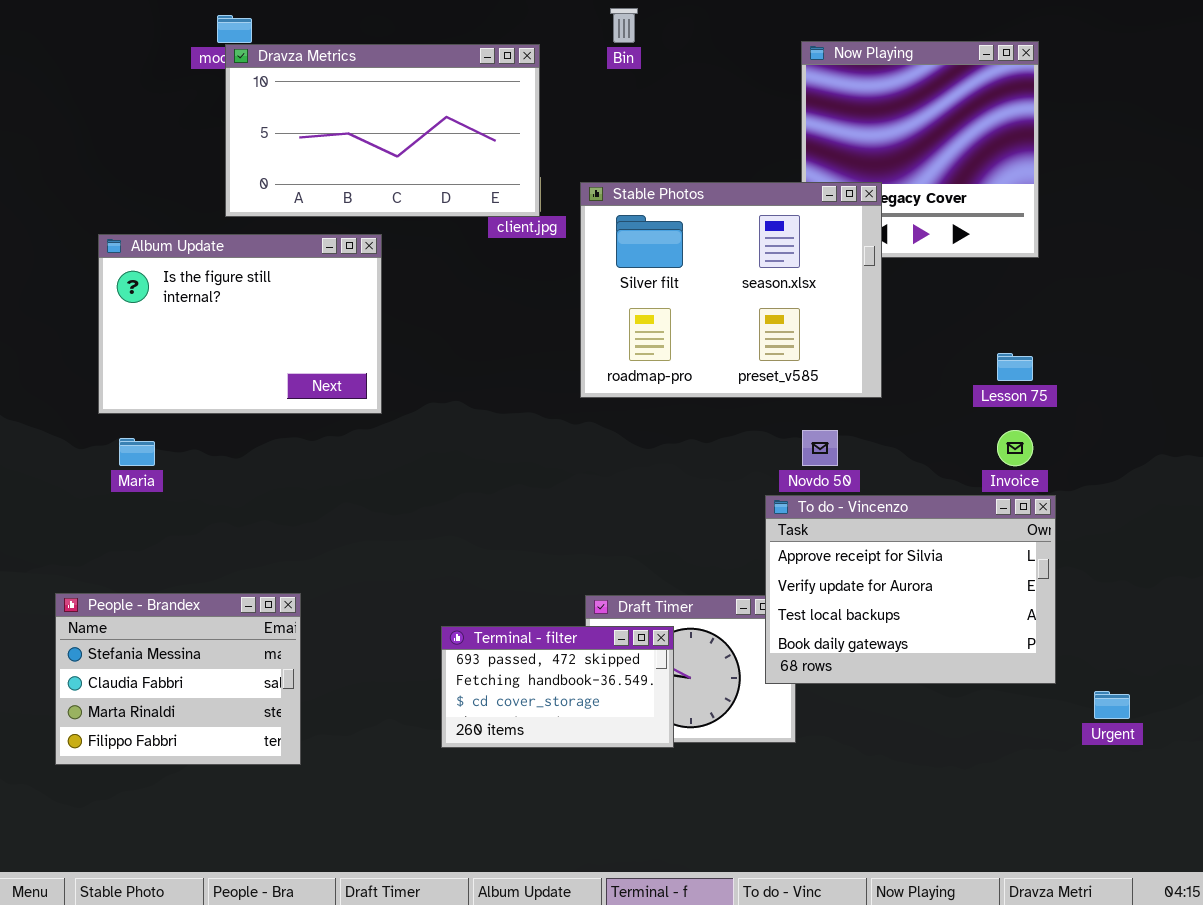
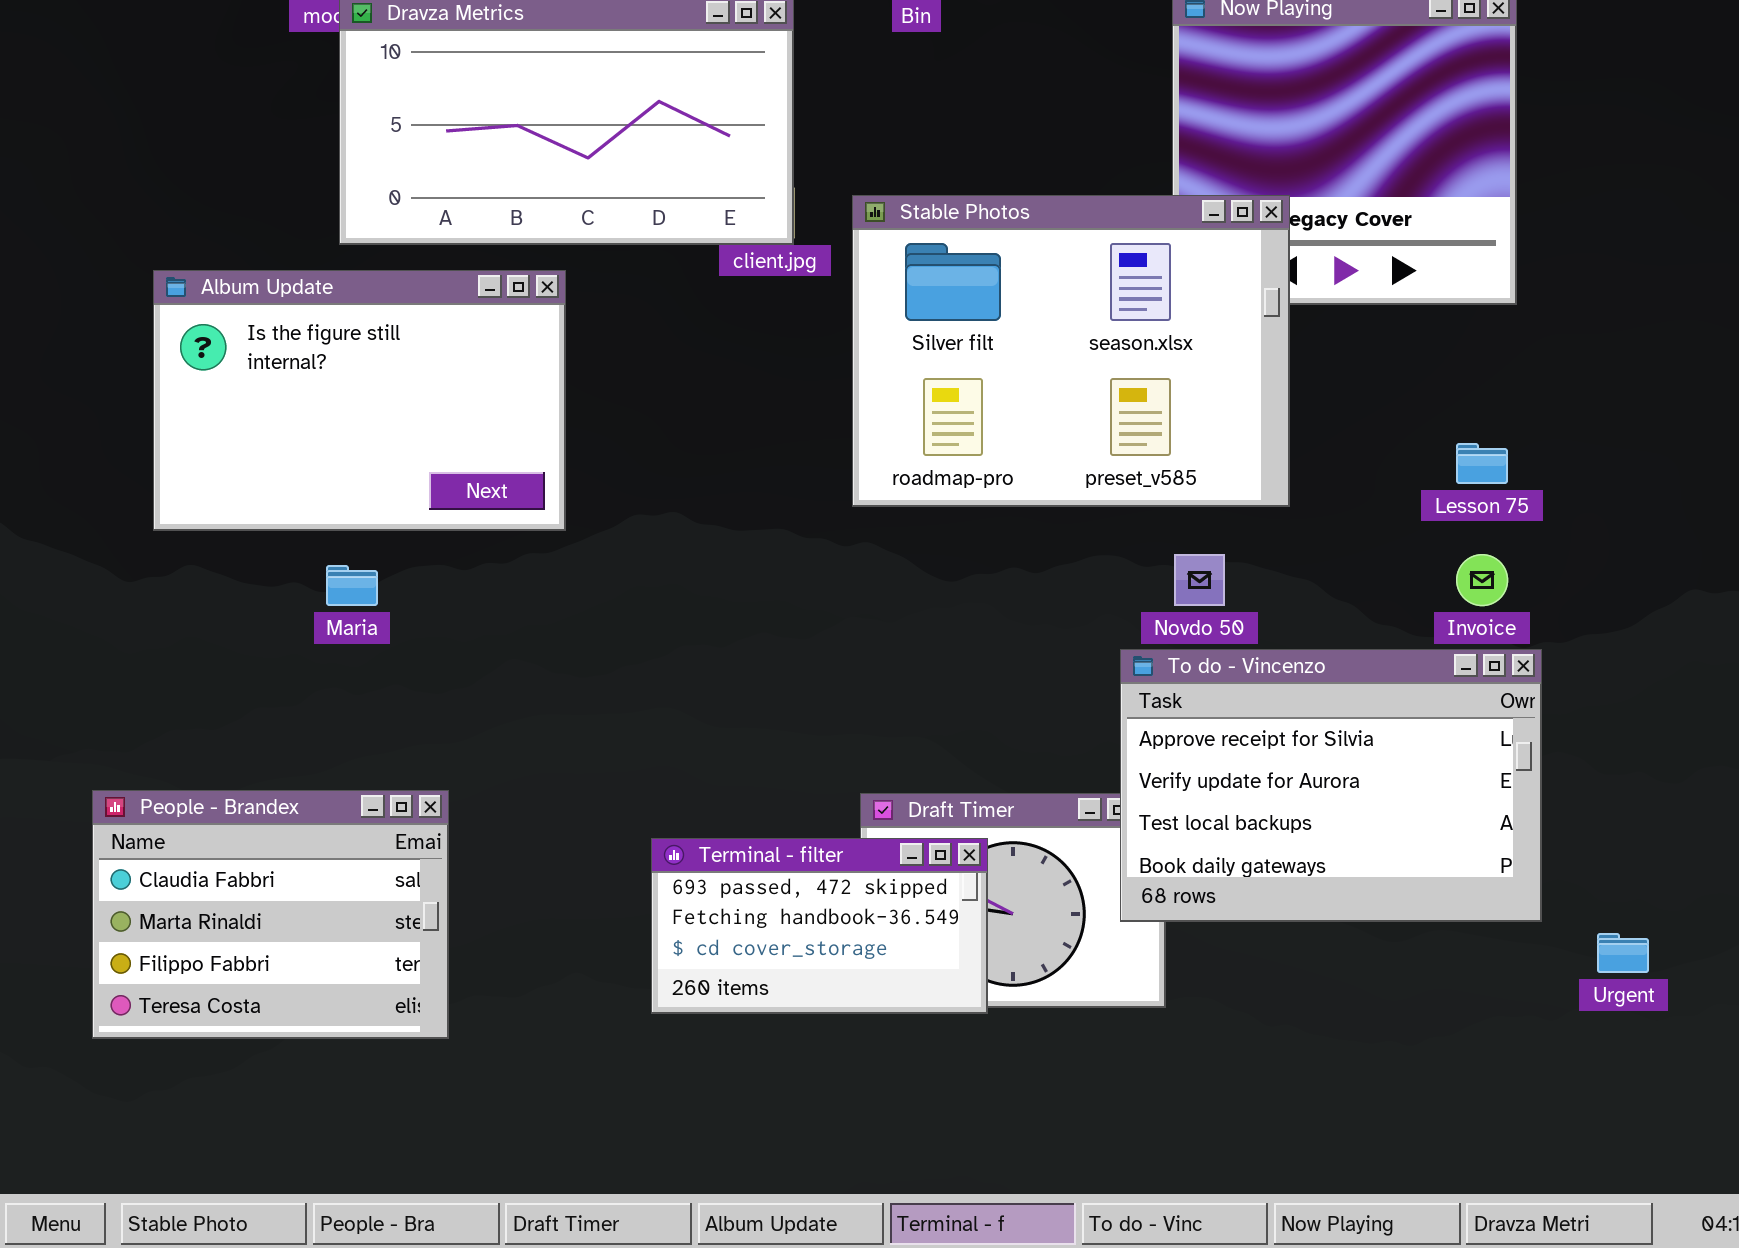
Maria: [119,438,155,466] -> [326,565,378,606], moved
People - Brandex: [55,593,301,765] -> [92,790,449,1039], scrolled down 1 row

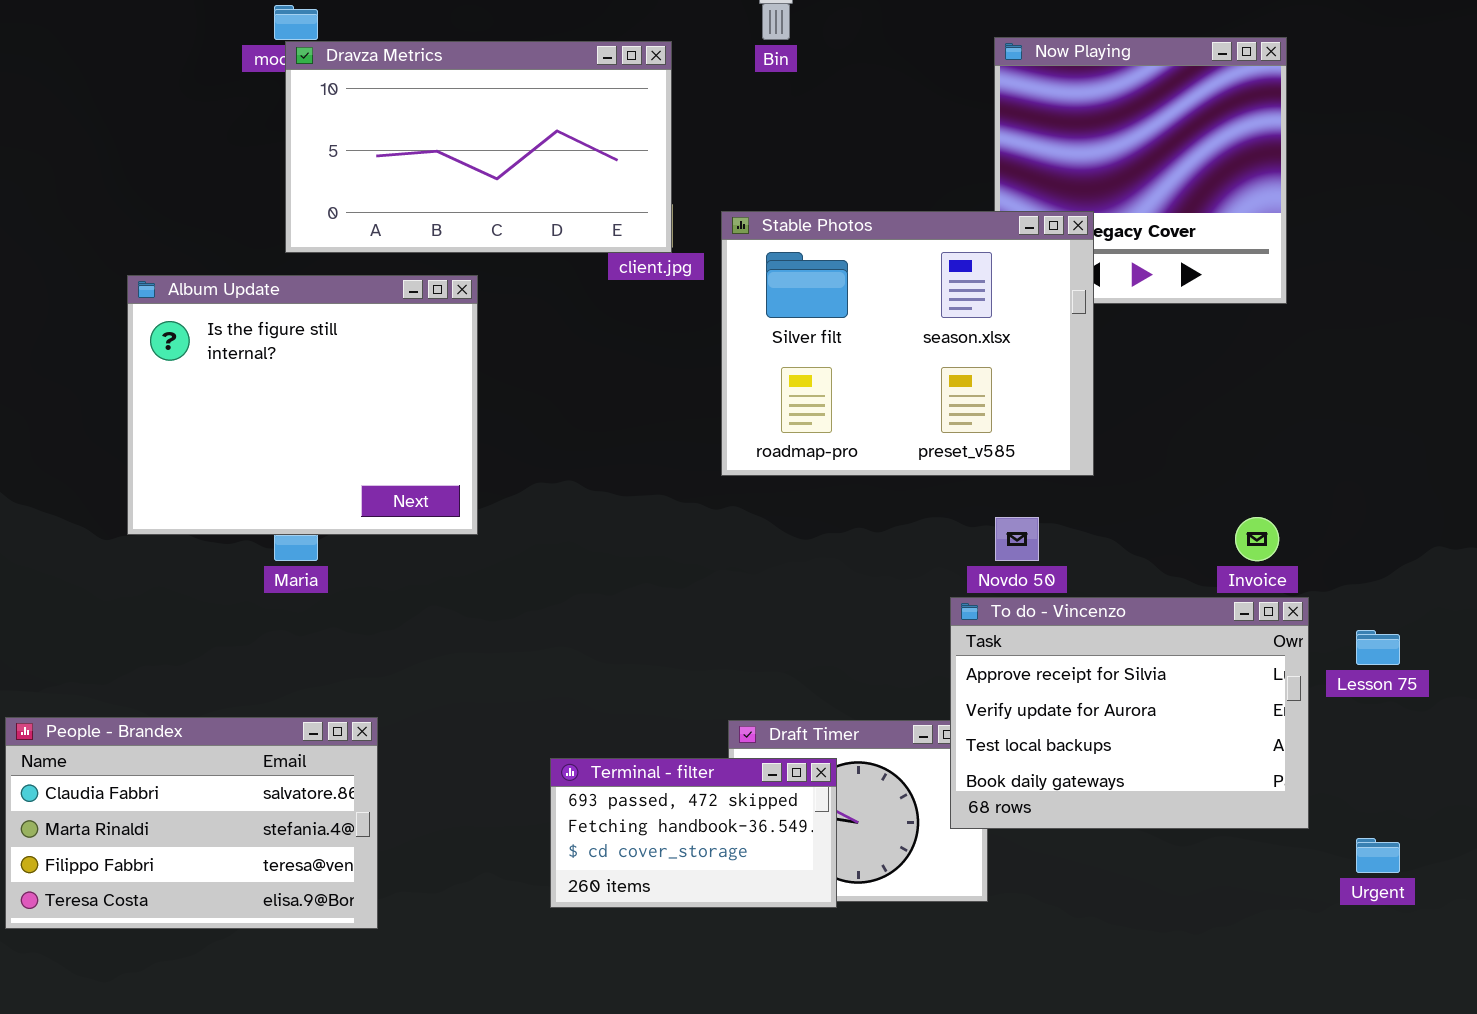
Album Update: [153,270,566,531] -> [127,275,478,535], resized
Lesson 75: [1456,443,1508,484] -> [1356,630,1400,665], moved
People - Brandex: [92,790,449,1039] -> [5,717,378,929], resized

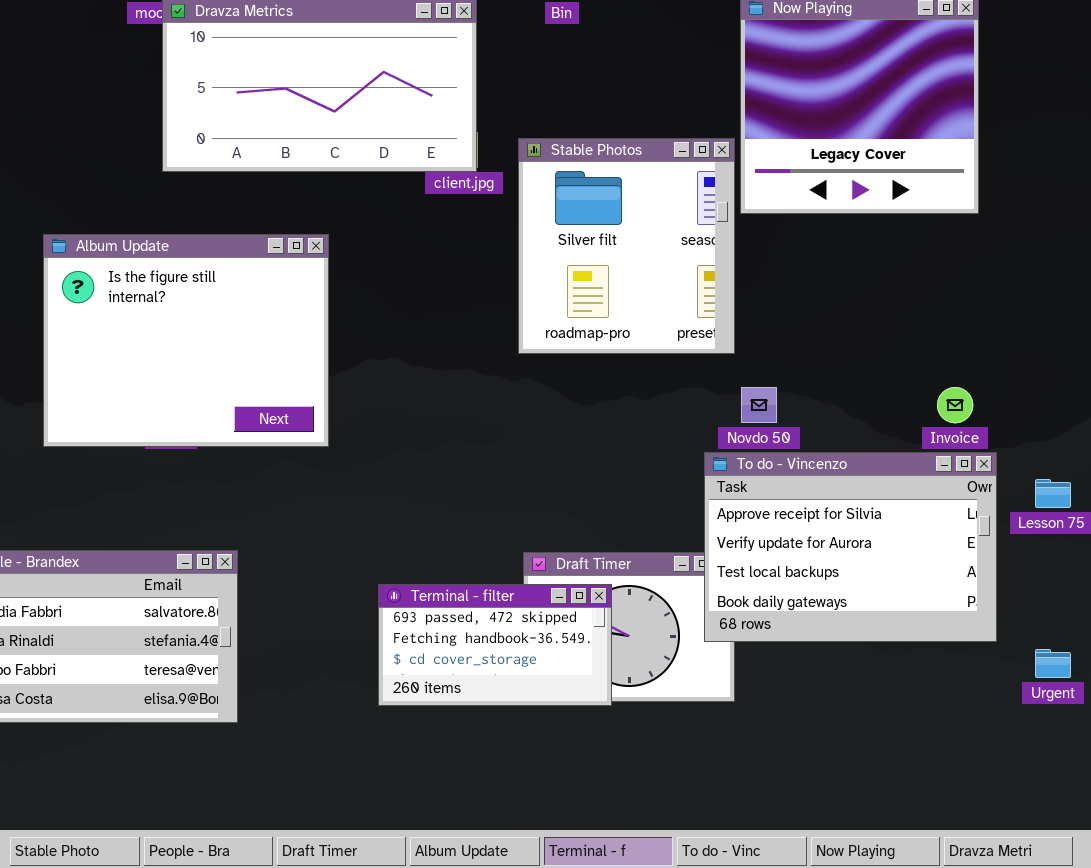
Stable Photos: [721,211,1094,476] -> [518,138,735,354], resized
Album Update: [127,275,478,535] -> [43,234,329,447], moved

